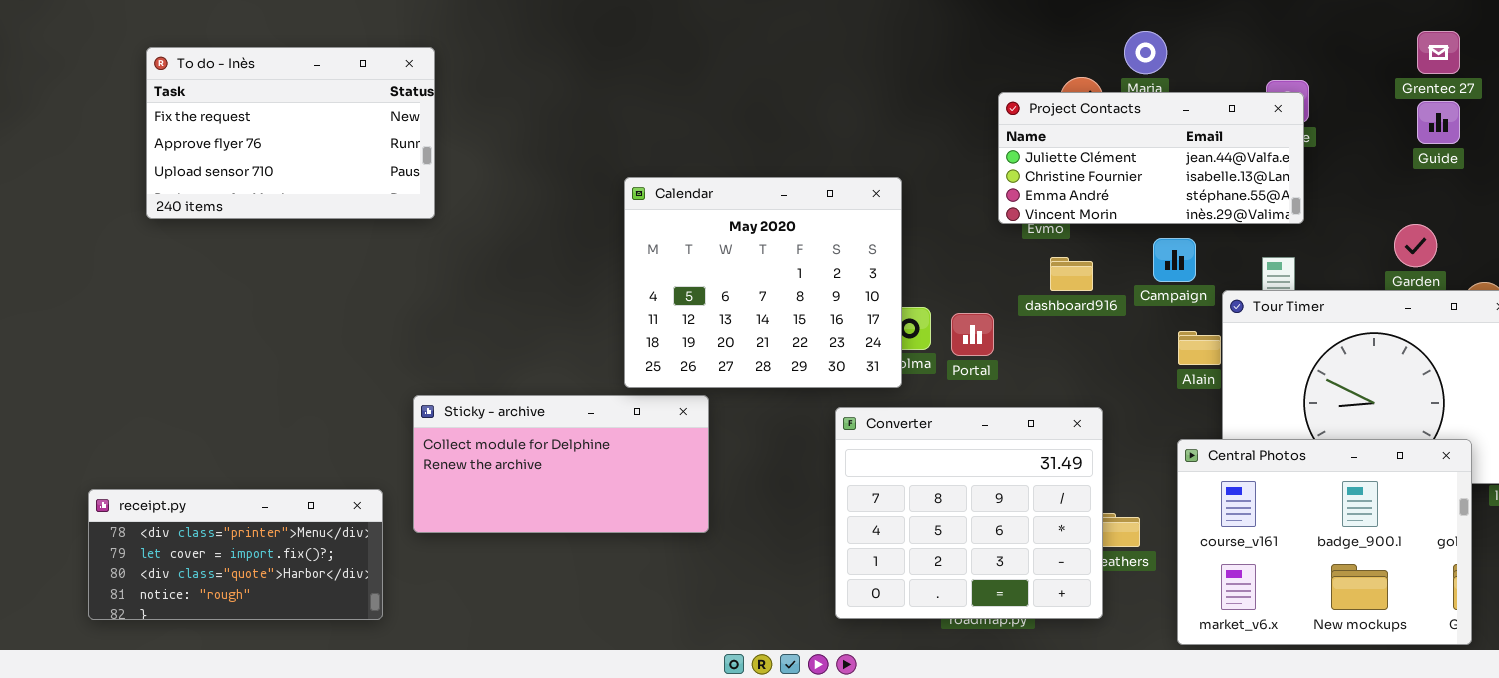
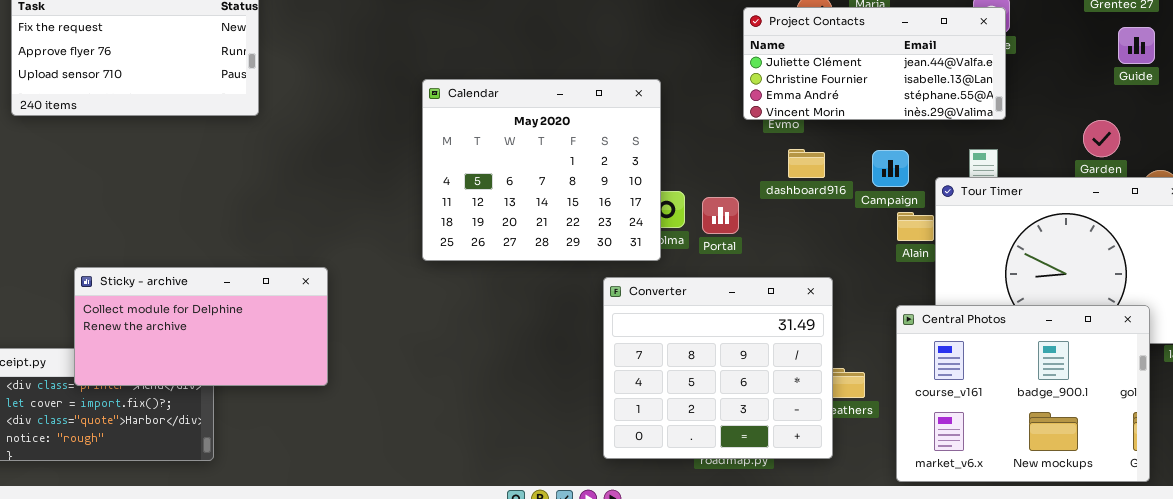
Guide: [1417,101,1460,144] -> [1118,27,1155,64], moved
Campaign: [1153,238,1196,282] -> [872,150,909,187], moved
Sticky - archive: [413,395,709,533] -> [74,267,328,386], moved

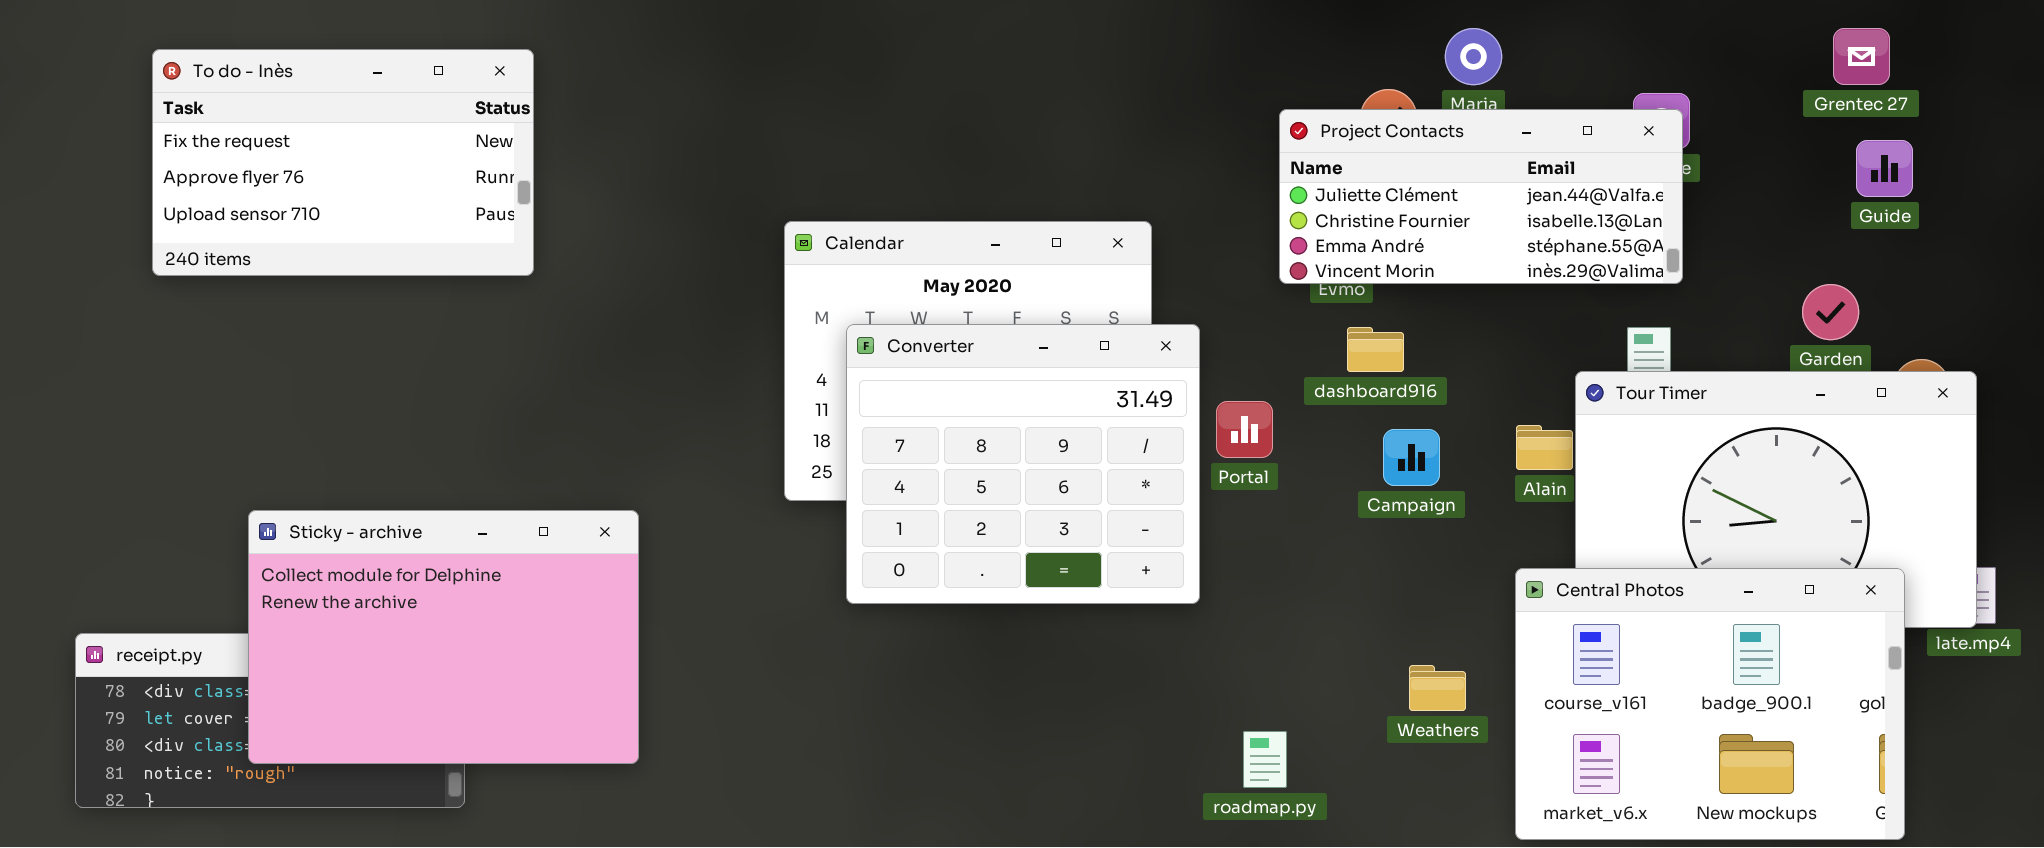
Campaign: [872,150,909,187] -> [1383,429,1440,486], moved
Sticky - archive: [74,267,328,386] -> [248,510,639,764], resized
Converter: [603,277,833,459] -> [846,324,1200,604], moved

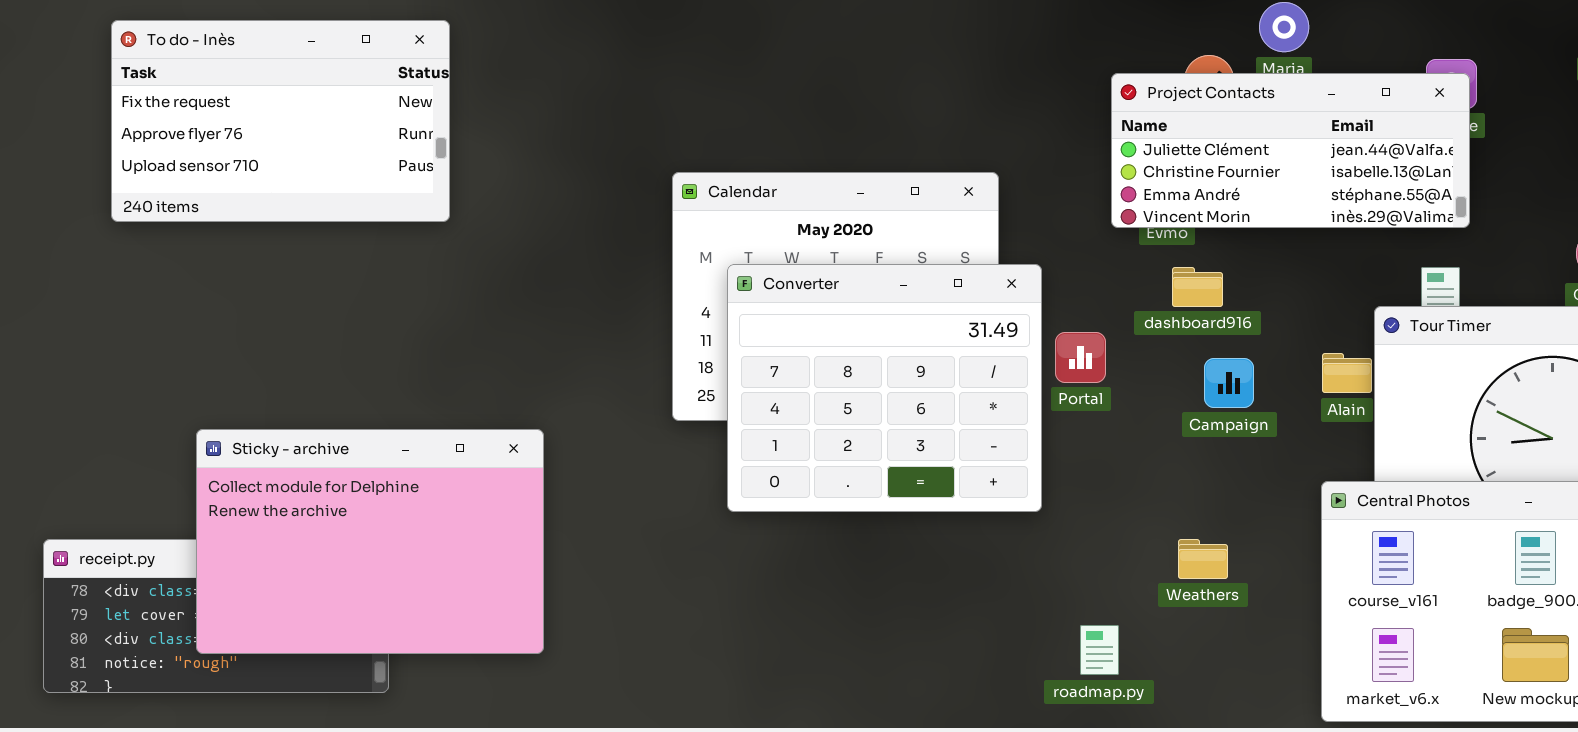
Weathers: [1409,665,1466,711] -> [1178,539,1228,579], moved

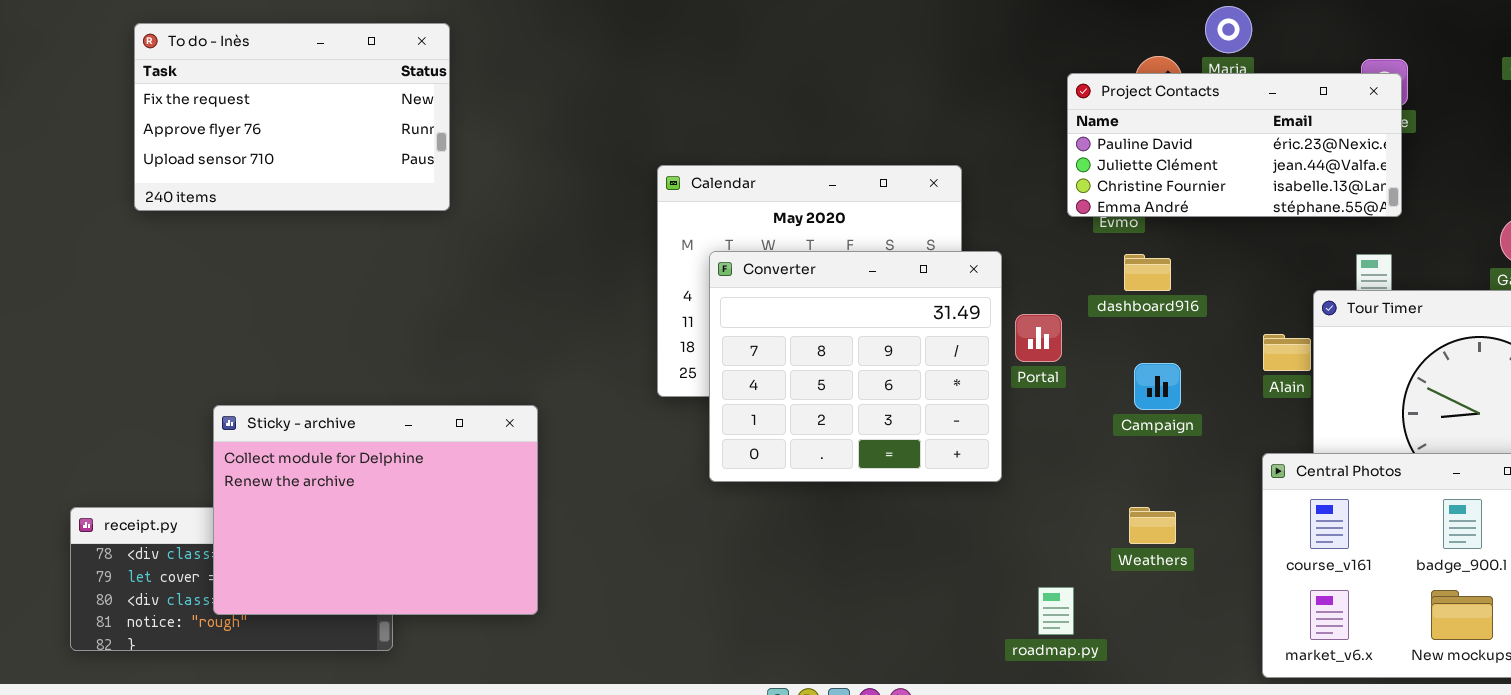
Project Contacts: [1111,73,1470,228] -> [1067,73,1402,217], scrolled up 1 row
Campaign: [1204,358,1254,408] -> [1134,363,1181,410], moved

